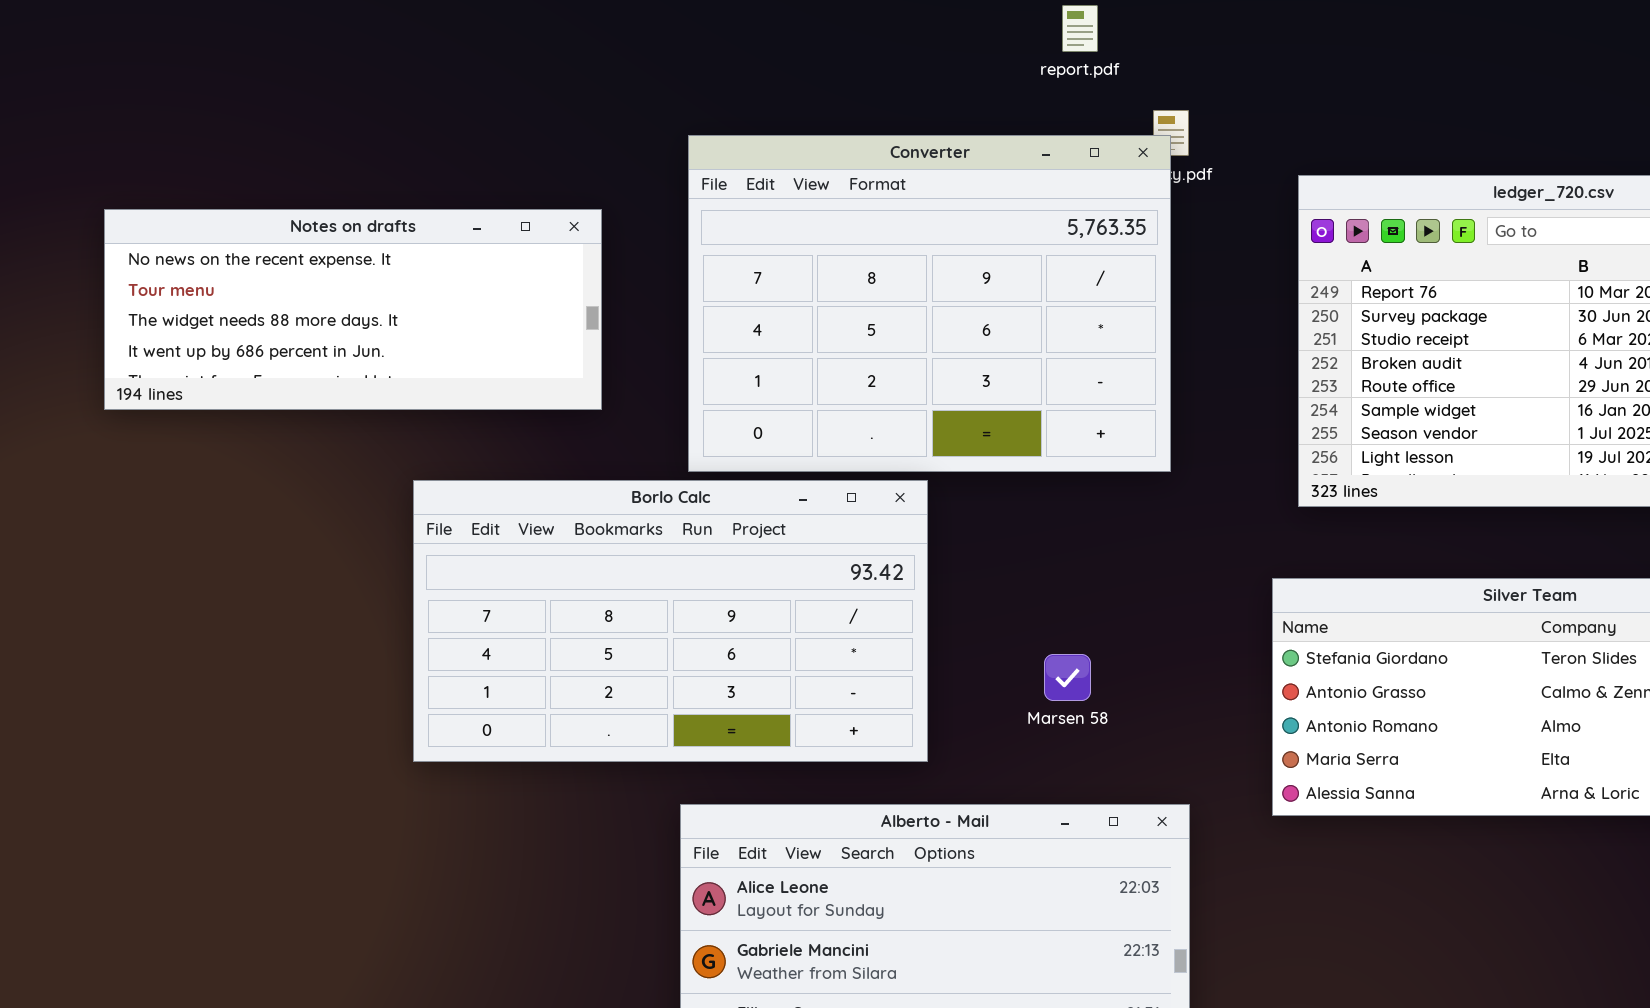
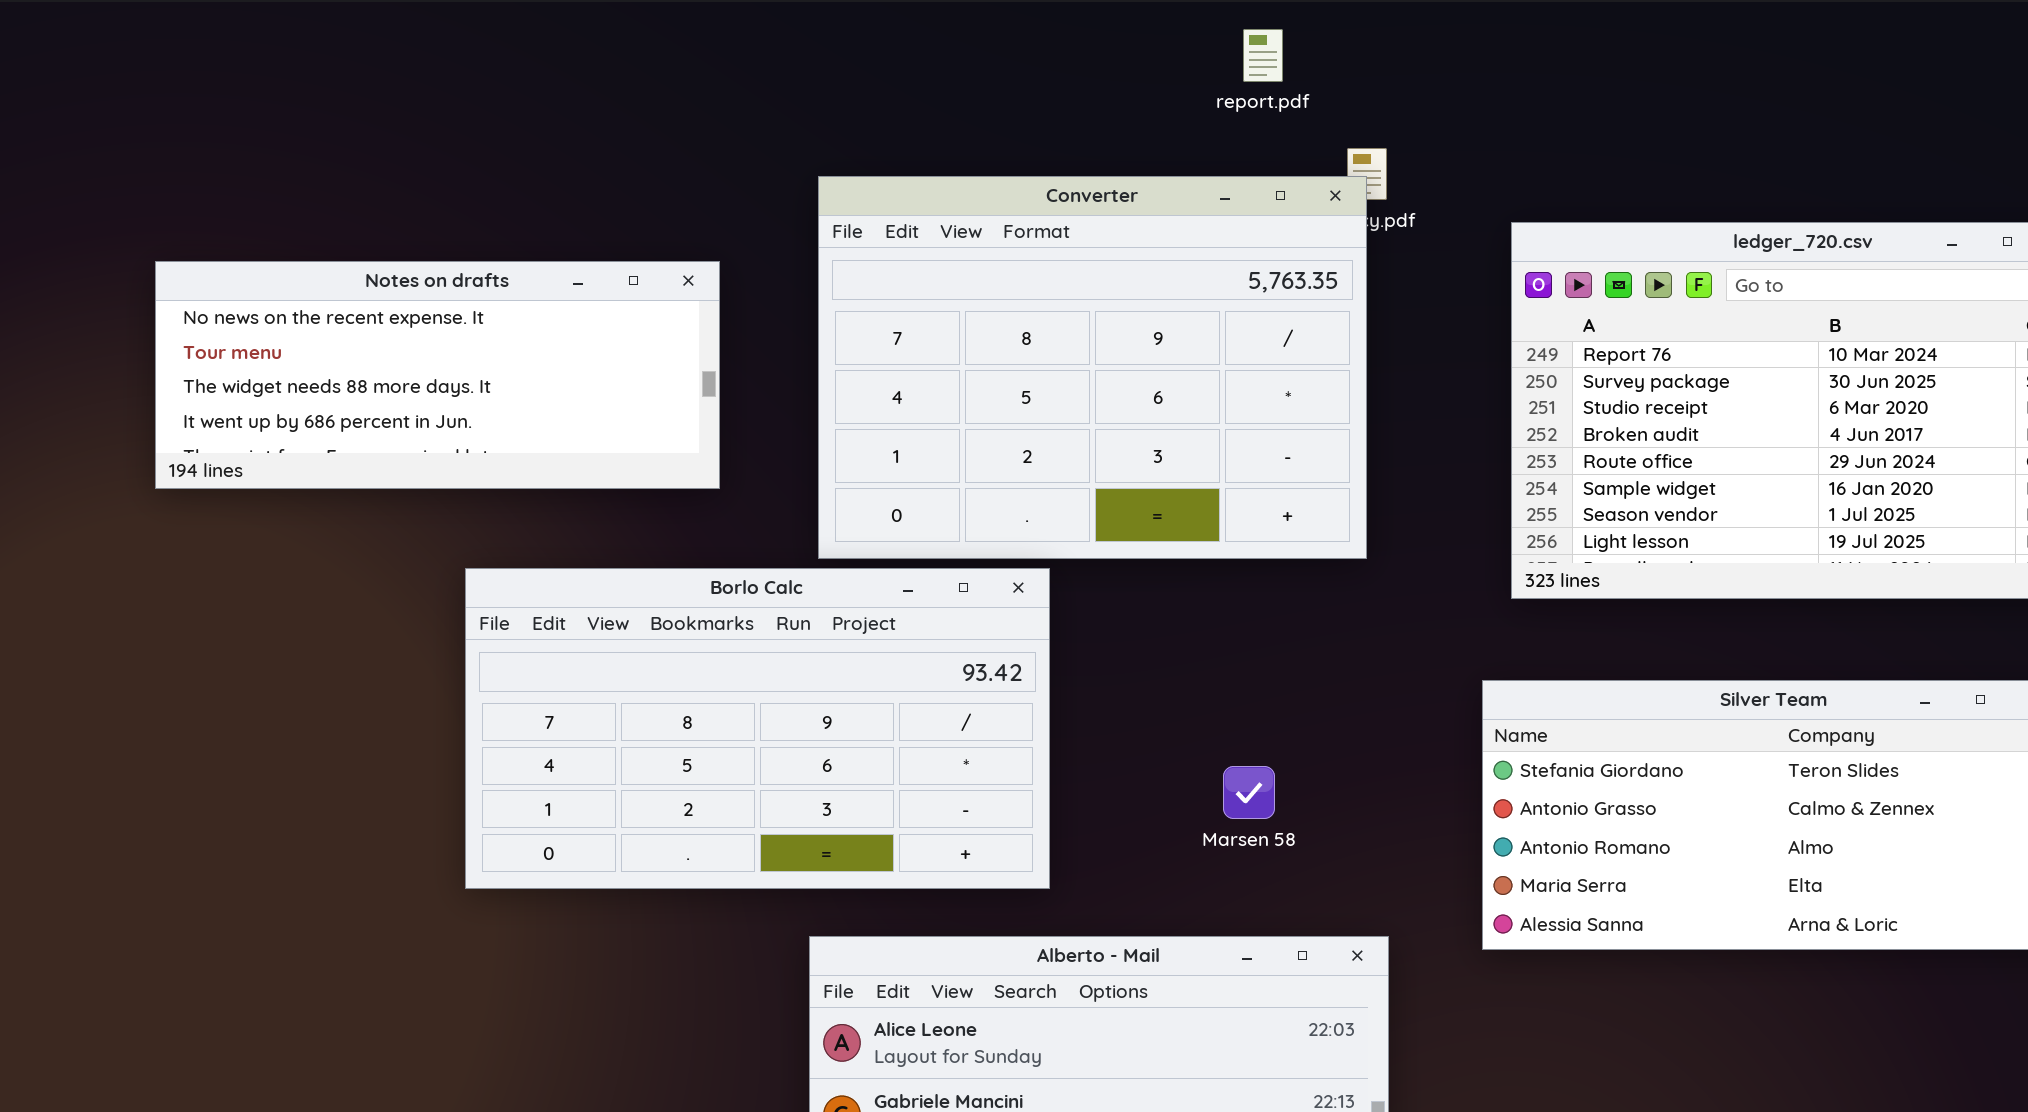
Borlo Calc: [413,480,928,762] -> [465,568,1050,889], moved

